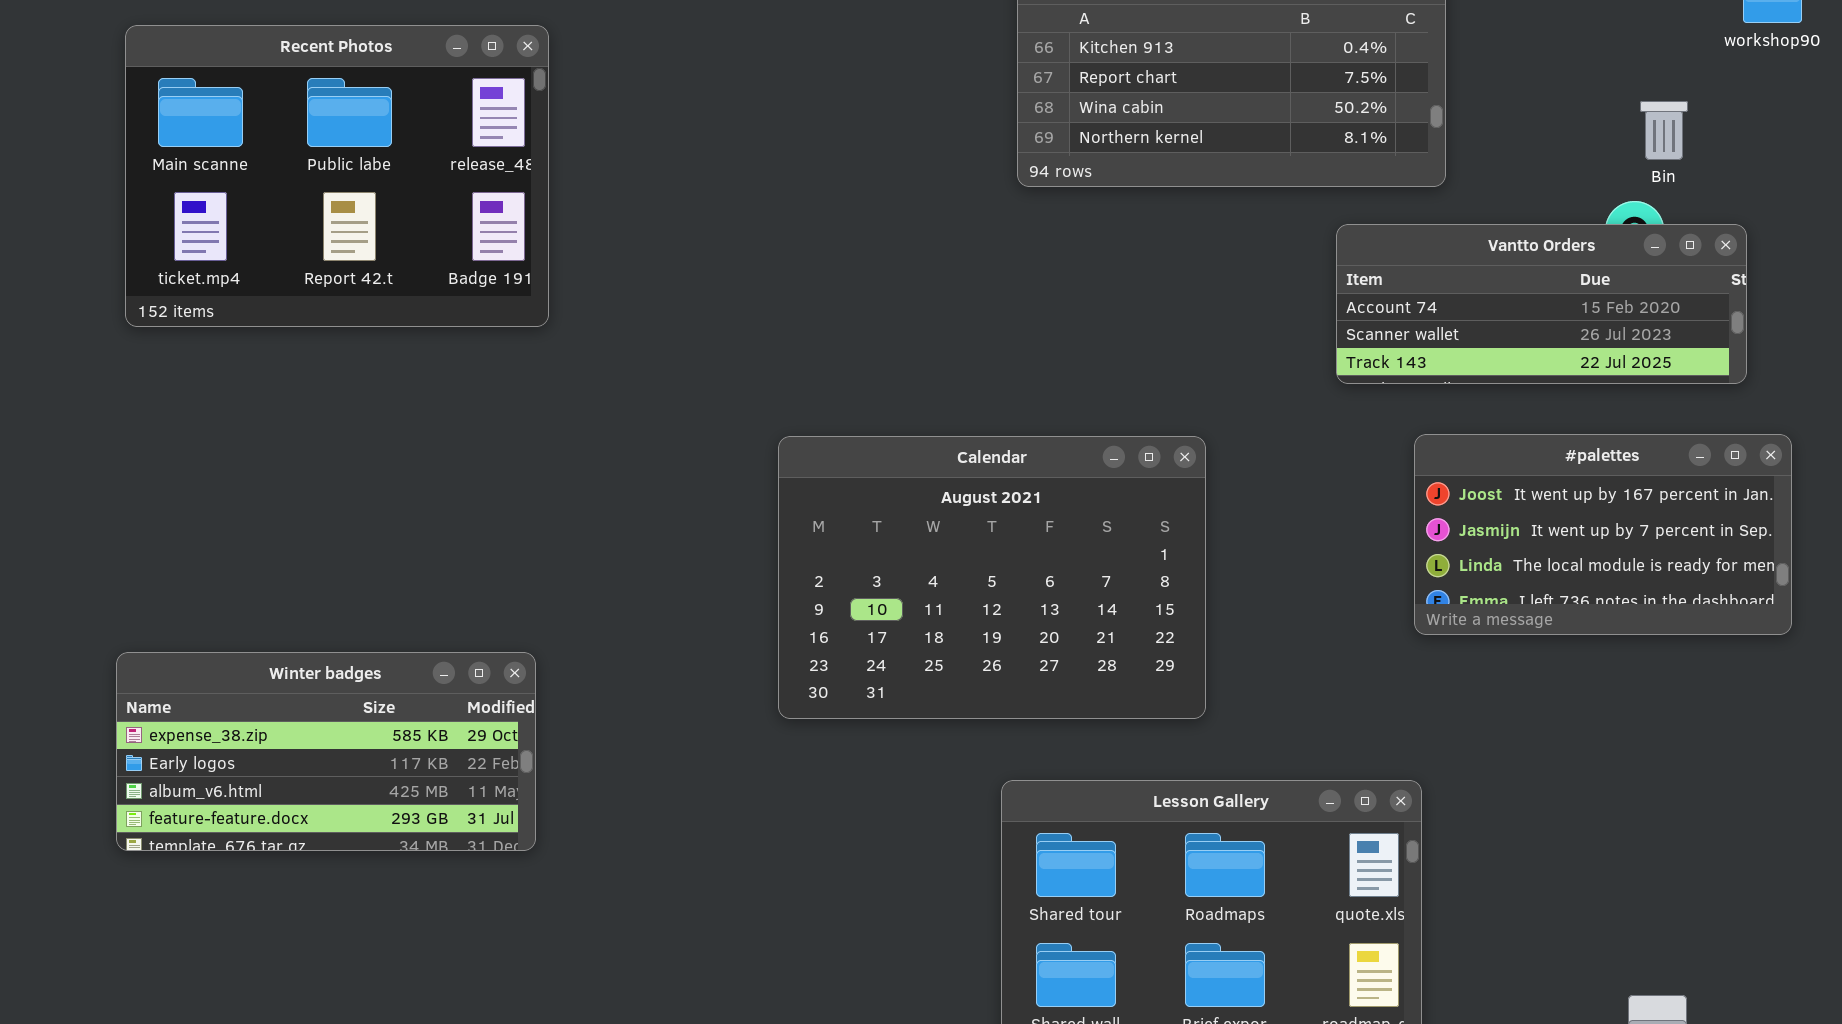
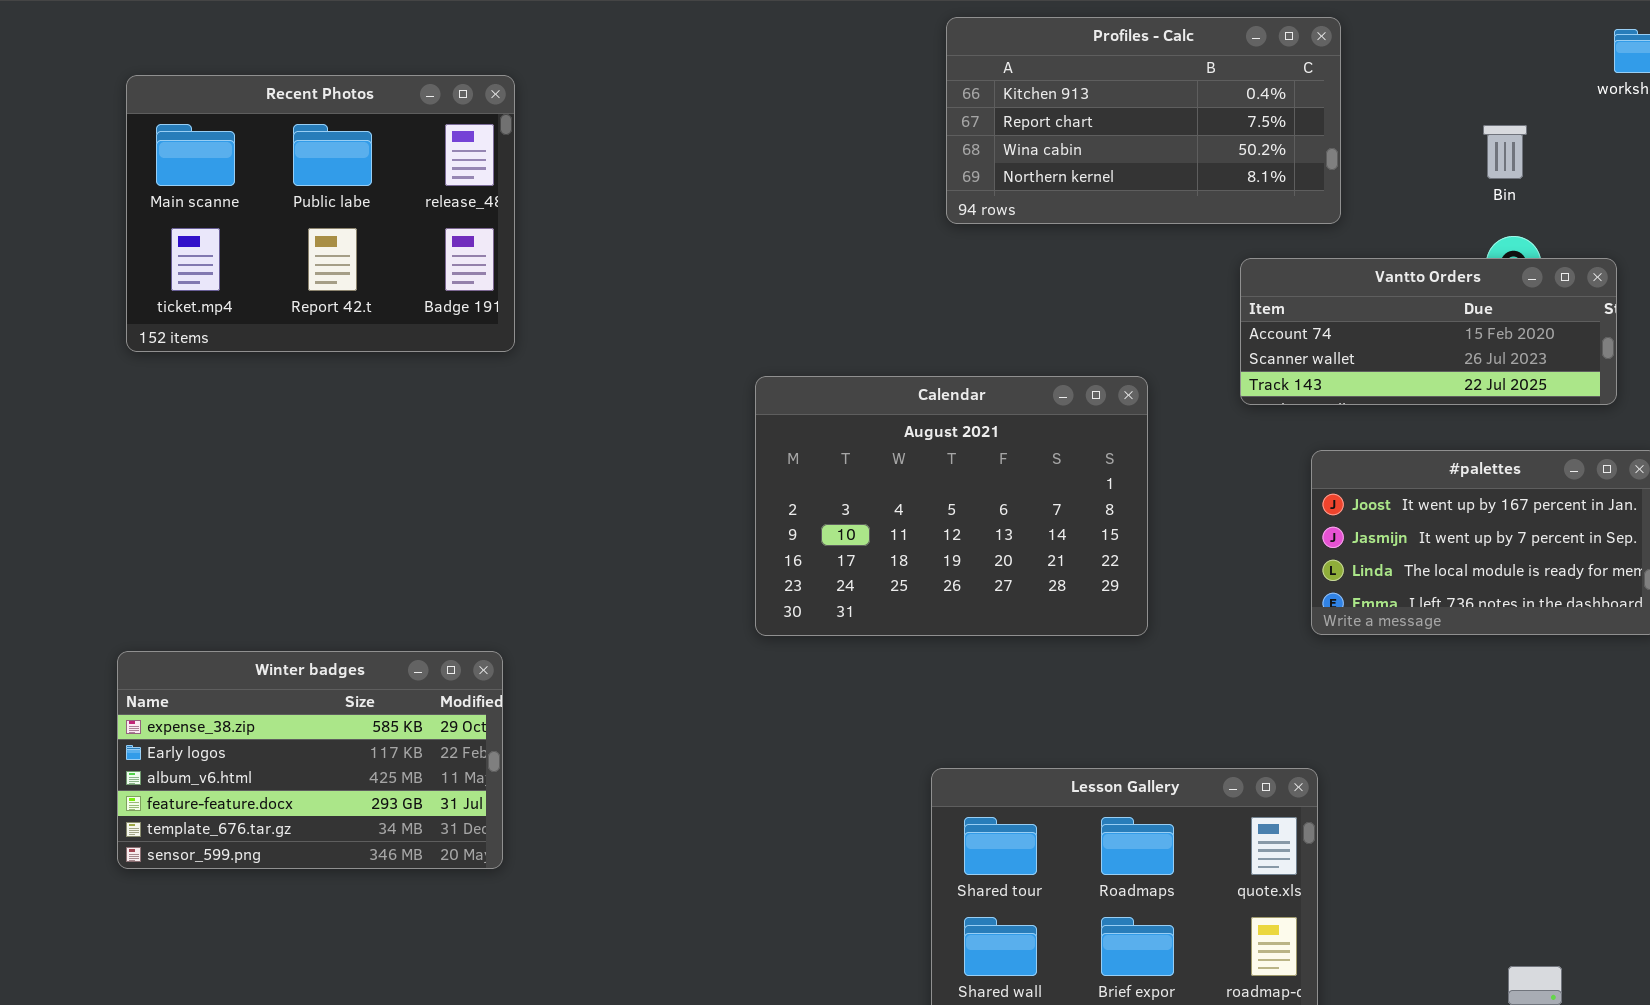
Bin: [1640,101,1688,160] -> [1483,125,1527,179], moved
Calendar: [778,436,1206,719] -> [755,376,1148,636], moved
Winter badges: [116,652,536,851] -> [117,651,503,869], resized

